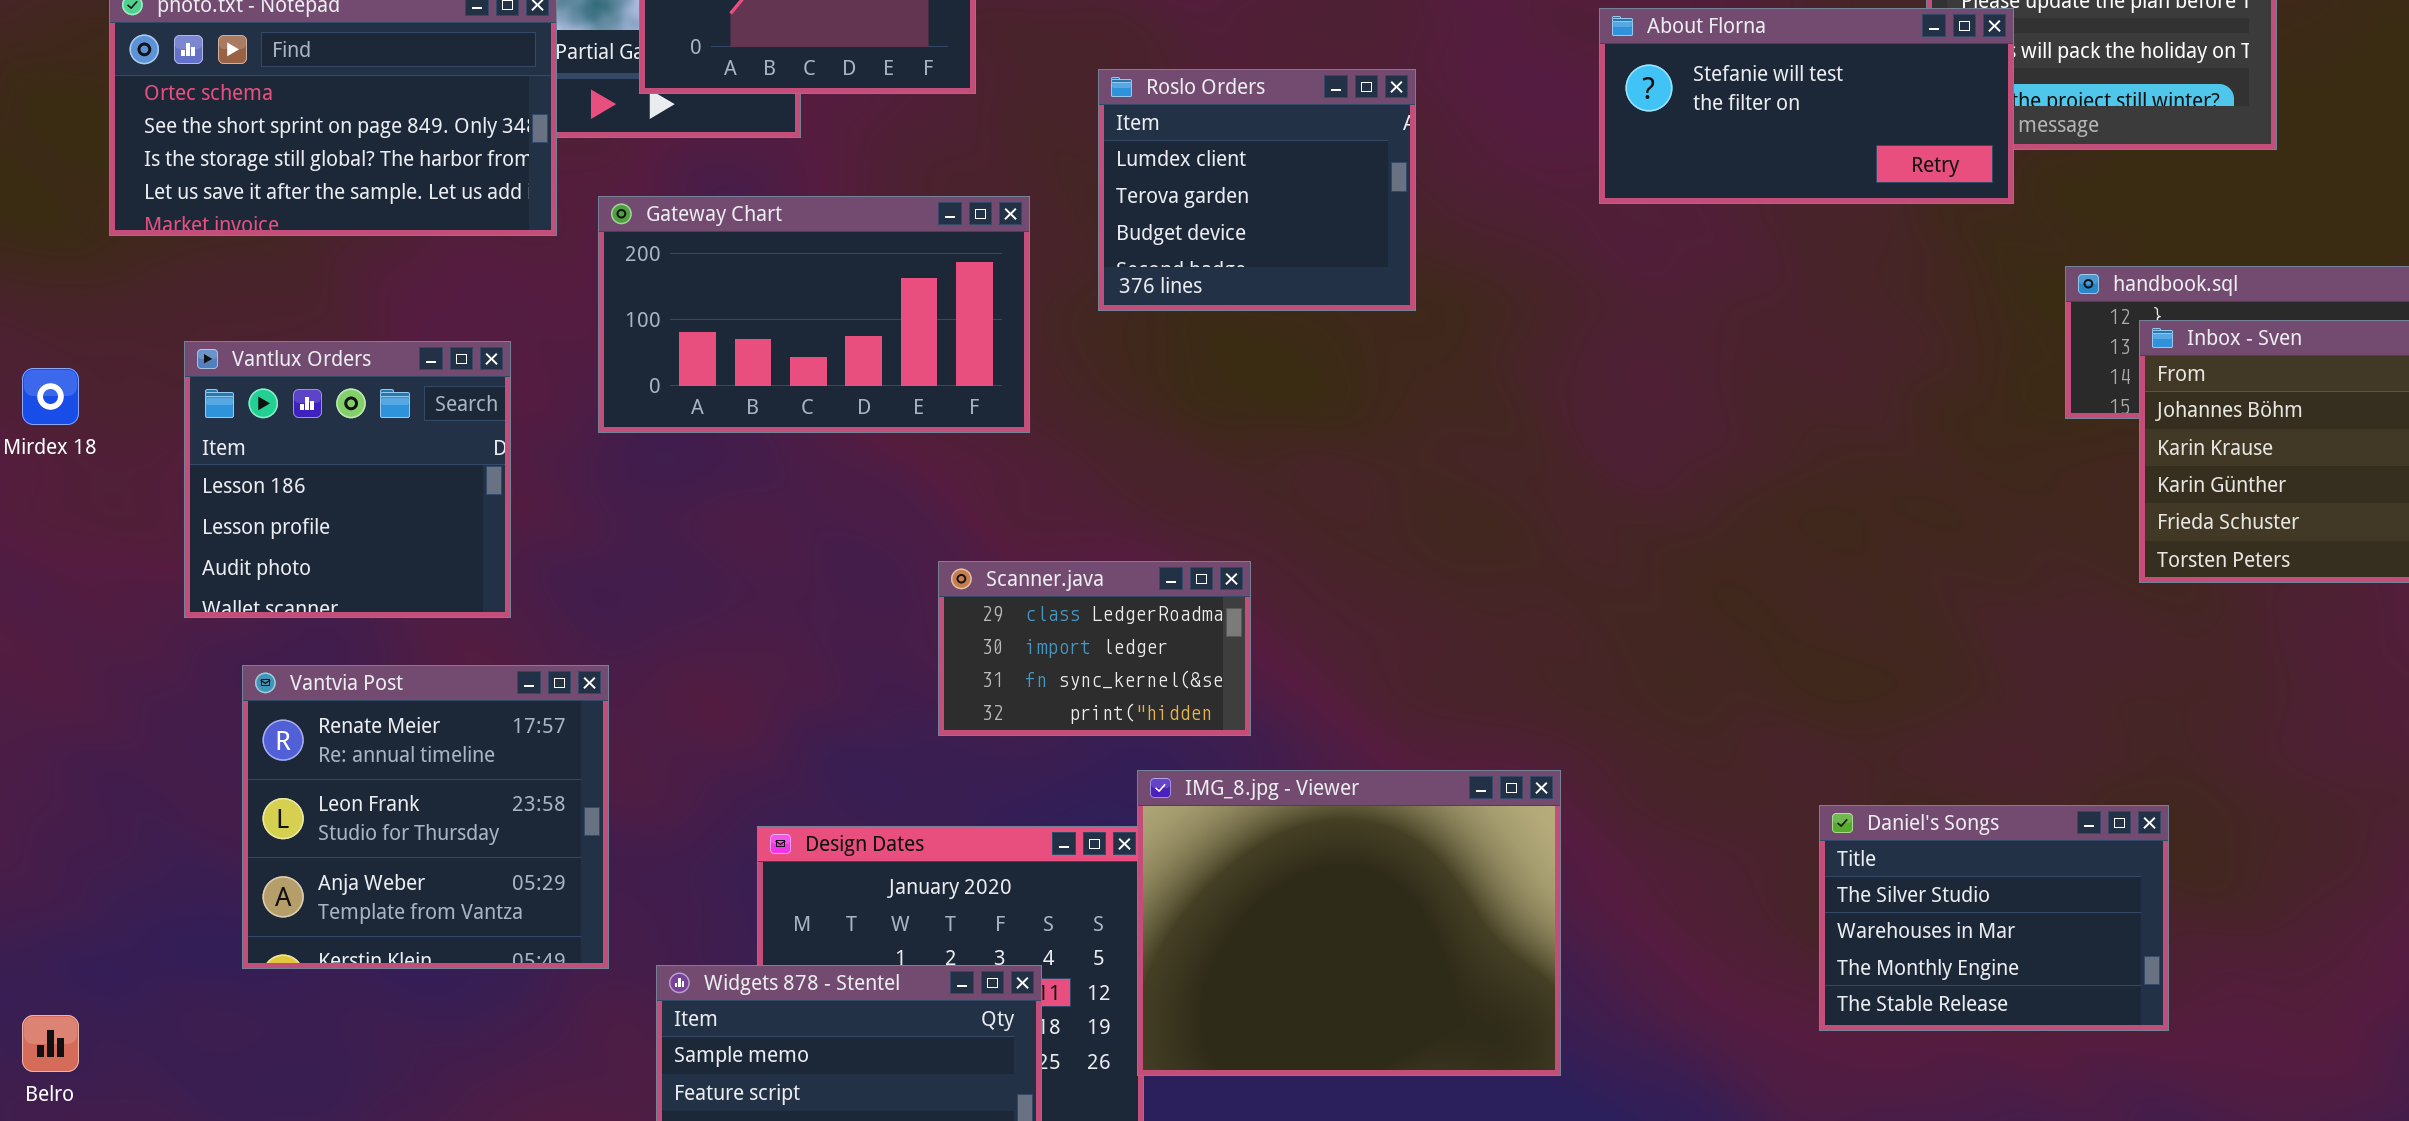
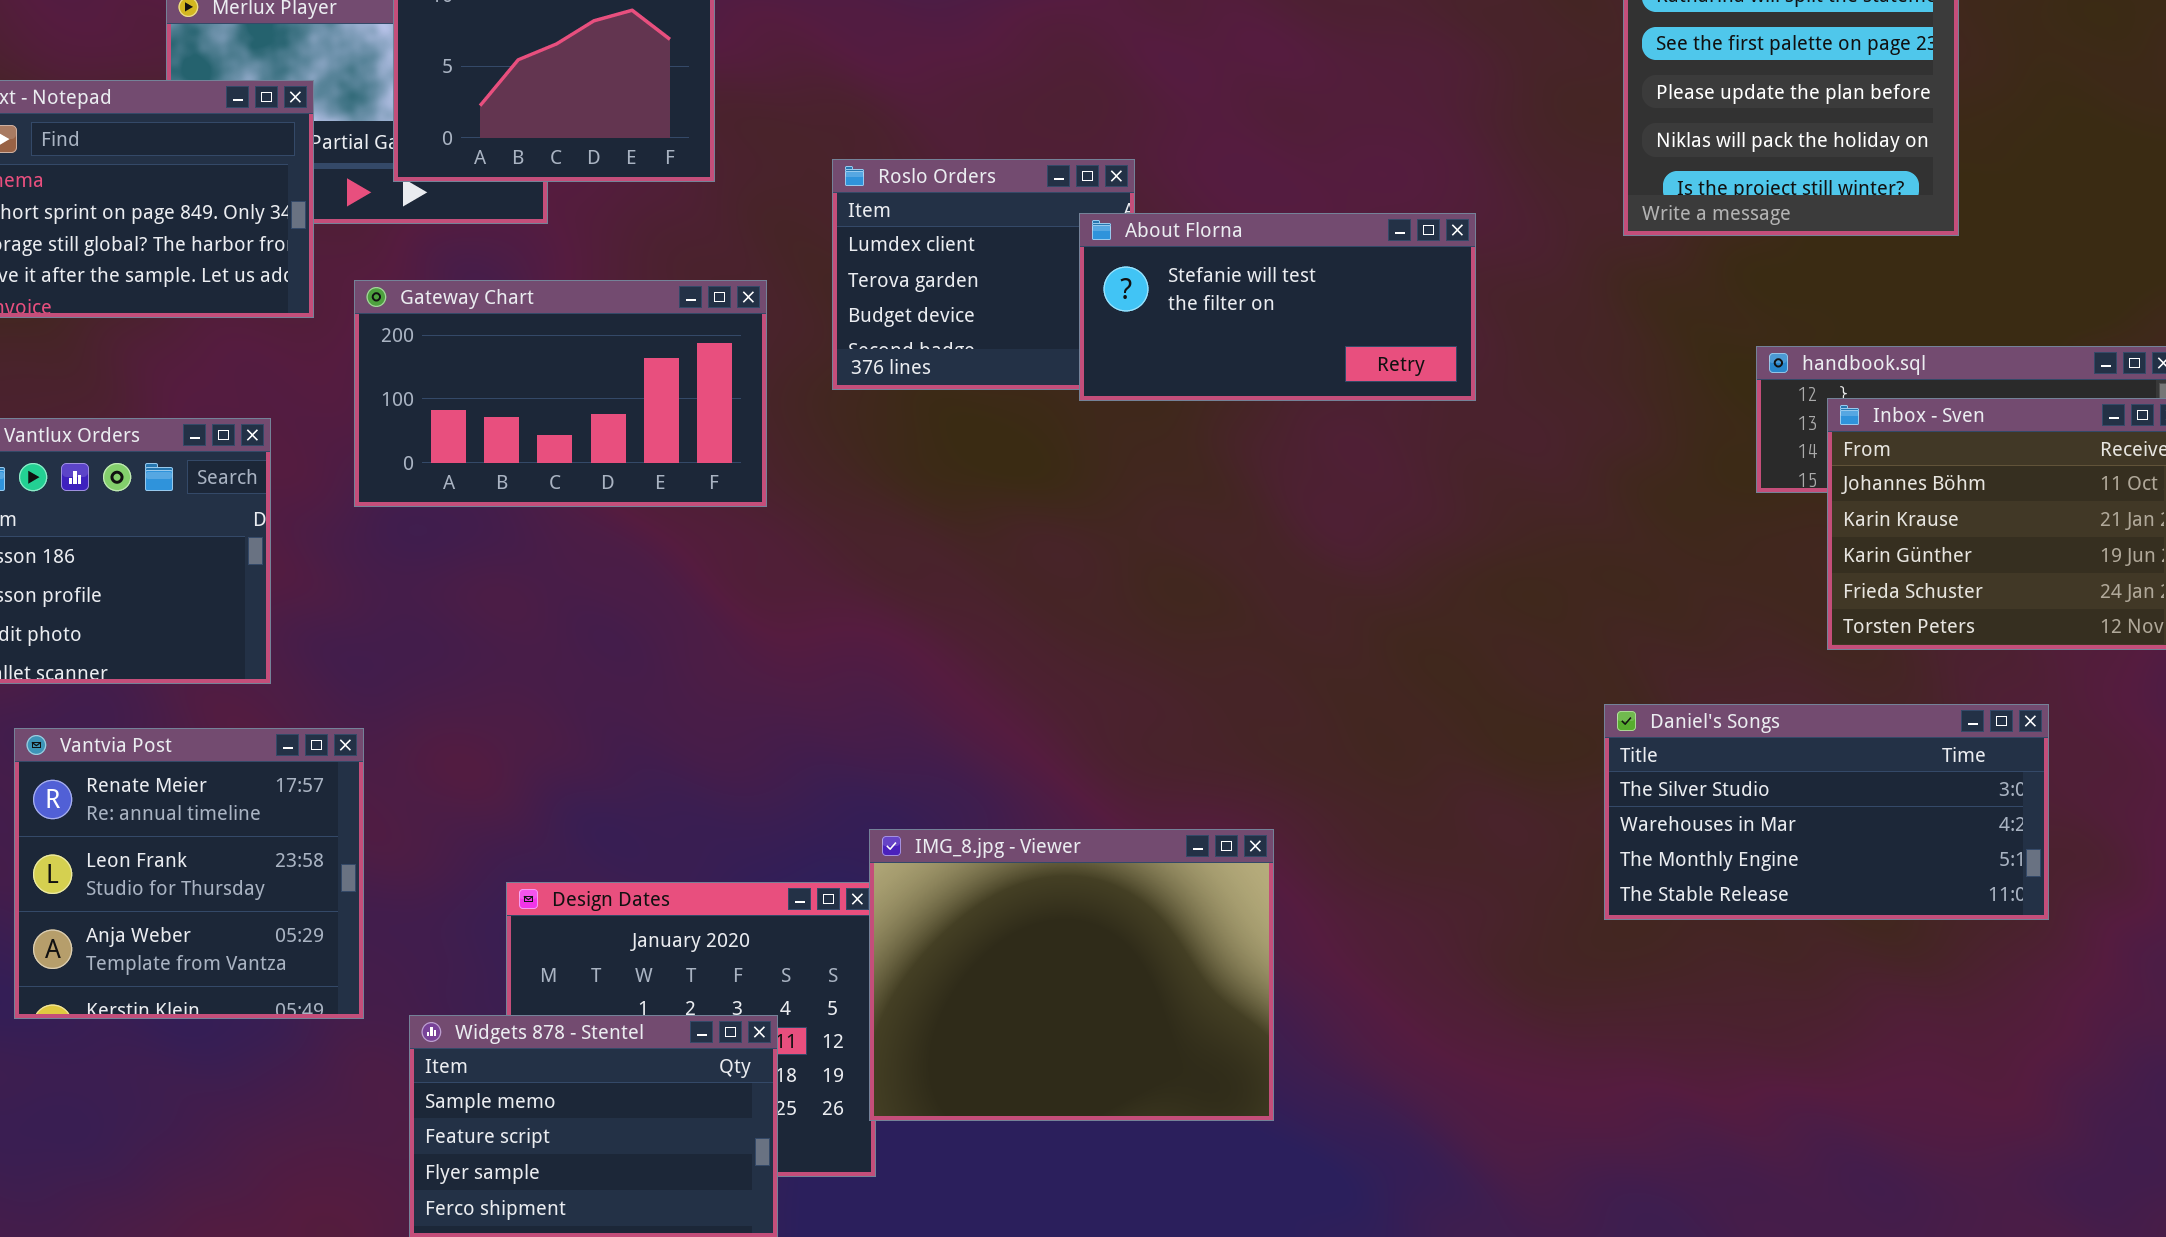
About Florna: [1599,8,2014,204] -> [1079,213,1476,401], moved
Scanner.java: [938,561,1251,736] -> none, closed
Daniel's Songs: [1819,805,2169,1031] -> [1604,704,2049,920], moved, resized

